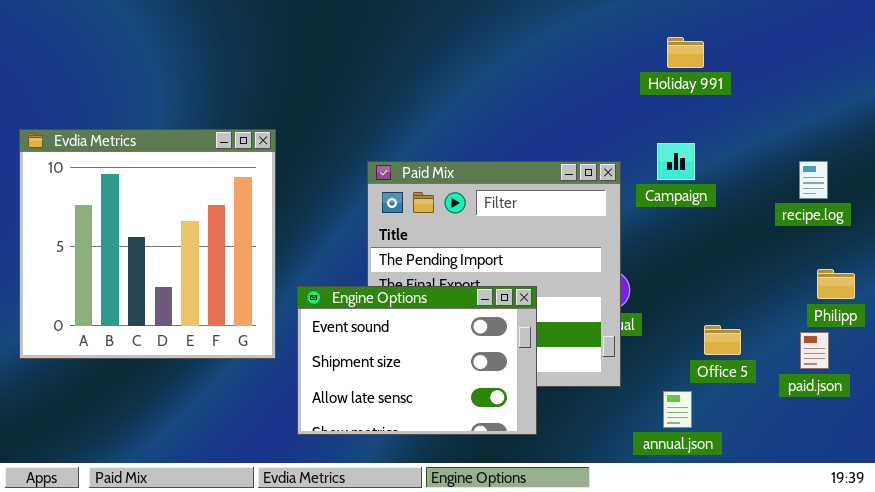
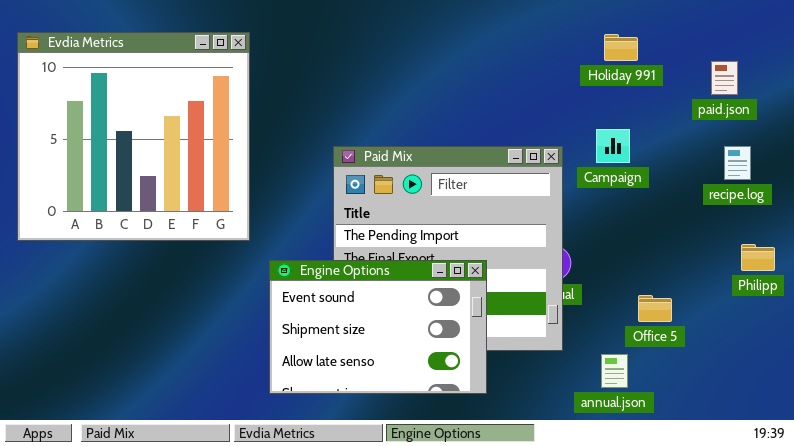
Evdia Metrics: [19,129,276,359] -> [17,32,250,241], moved
paid.json: [800,332,829,369] -> [711,61,738,95], moved

